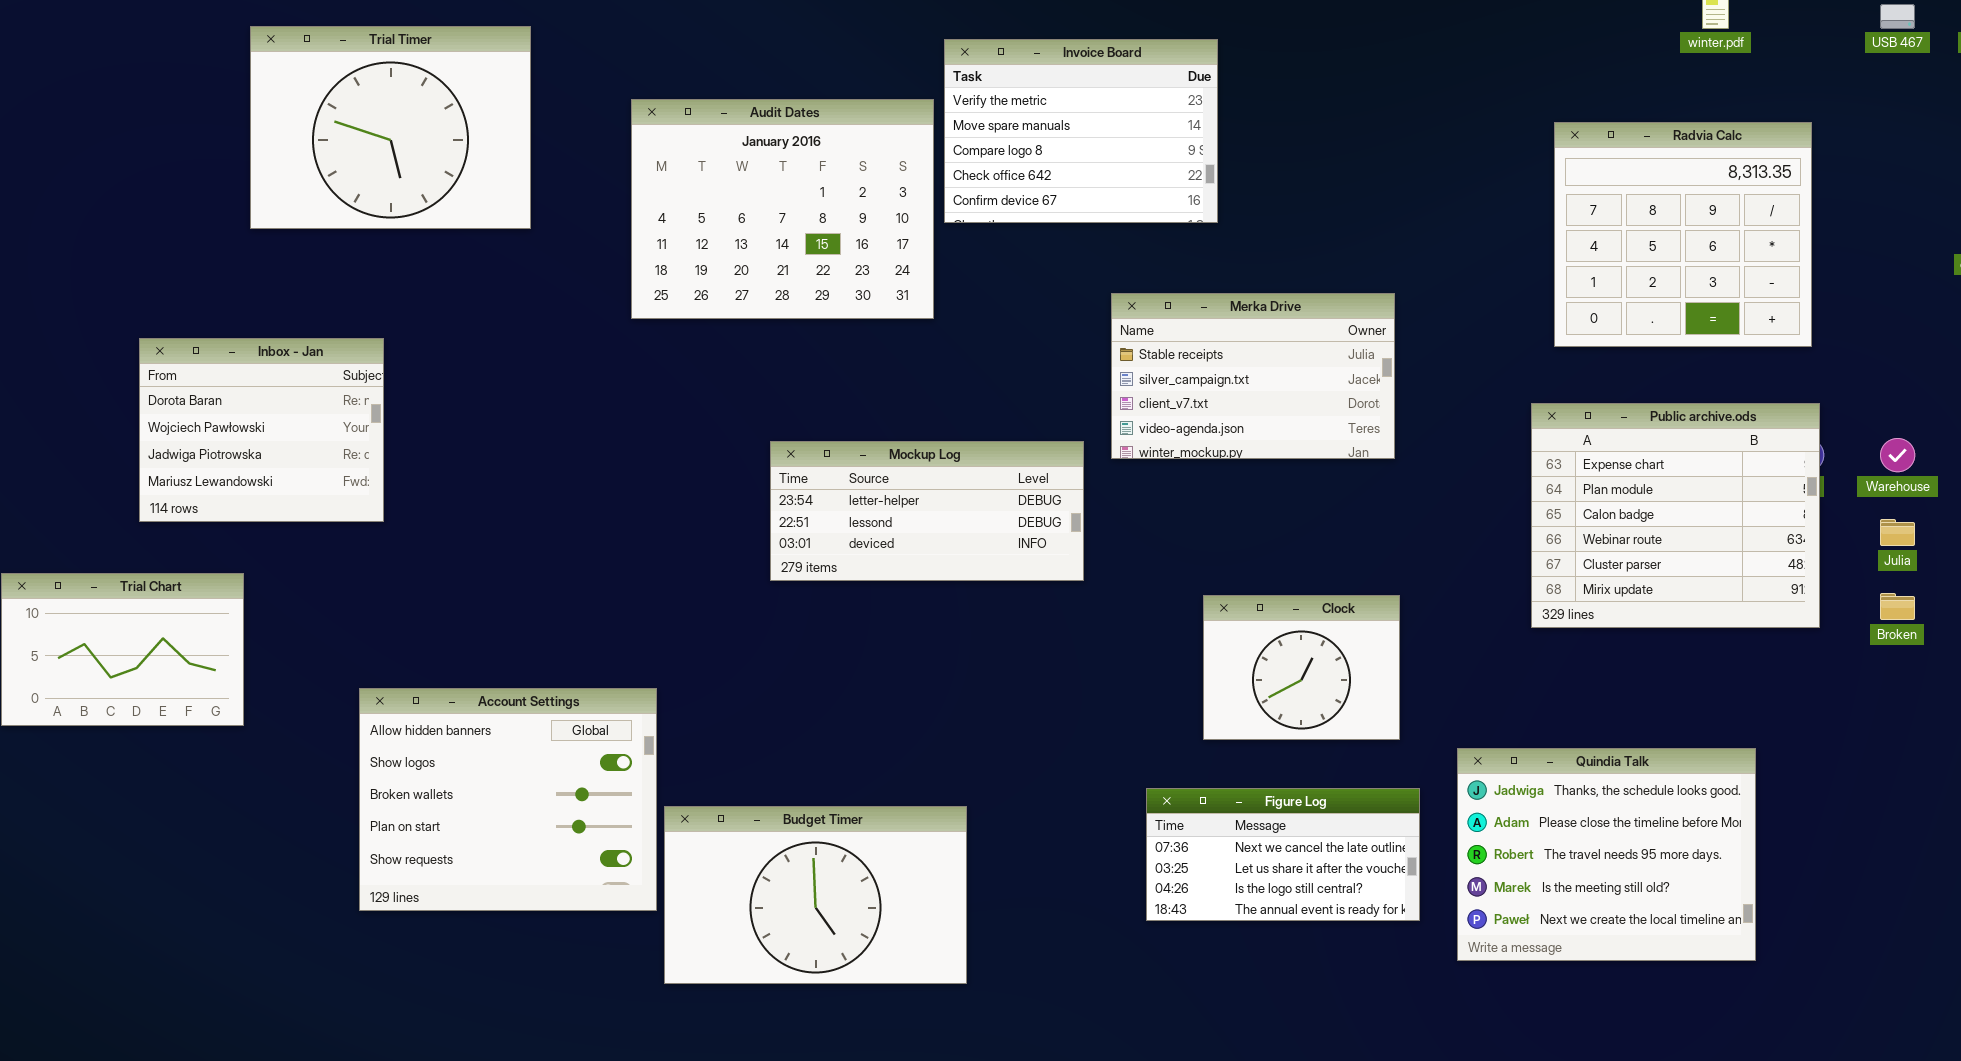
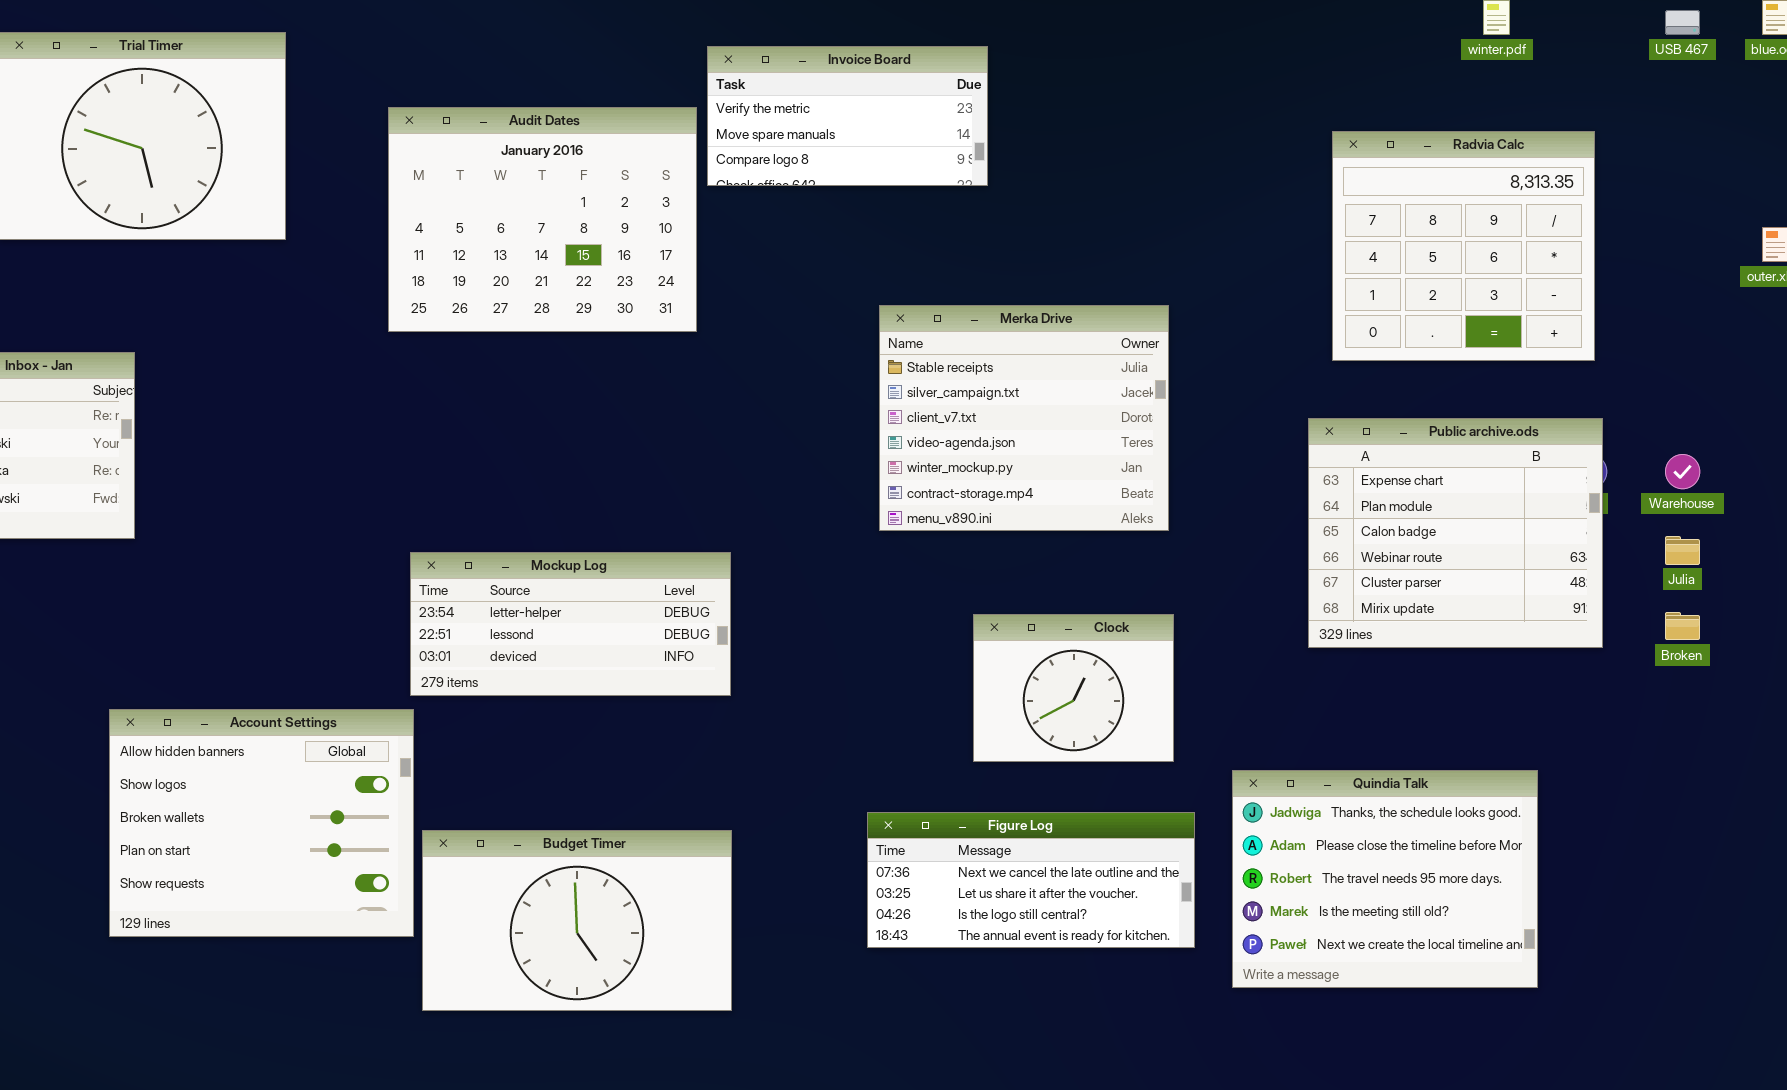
Invoice Board: [944,39,1218,223] -> [707,46,988,186], resized
Merka Drive: [1111,293,1395,459] -> [879,305,1169,531], resized
Mockup Log: [770,441,1084,581] -> [410,552,731,696], moved
Figure Log: [1146,788,1420,921] -> [867,812,1195,948], resized

